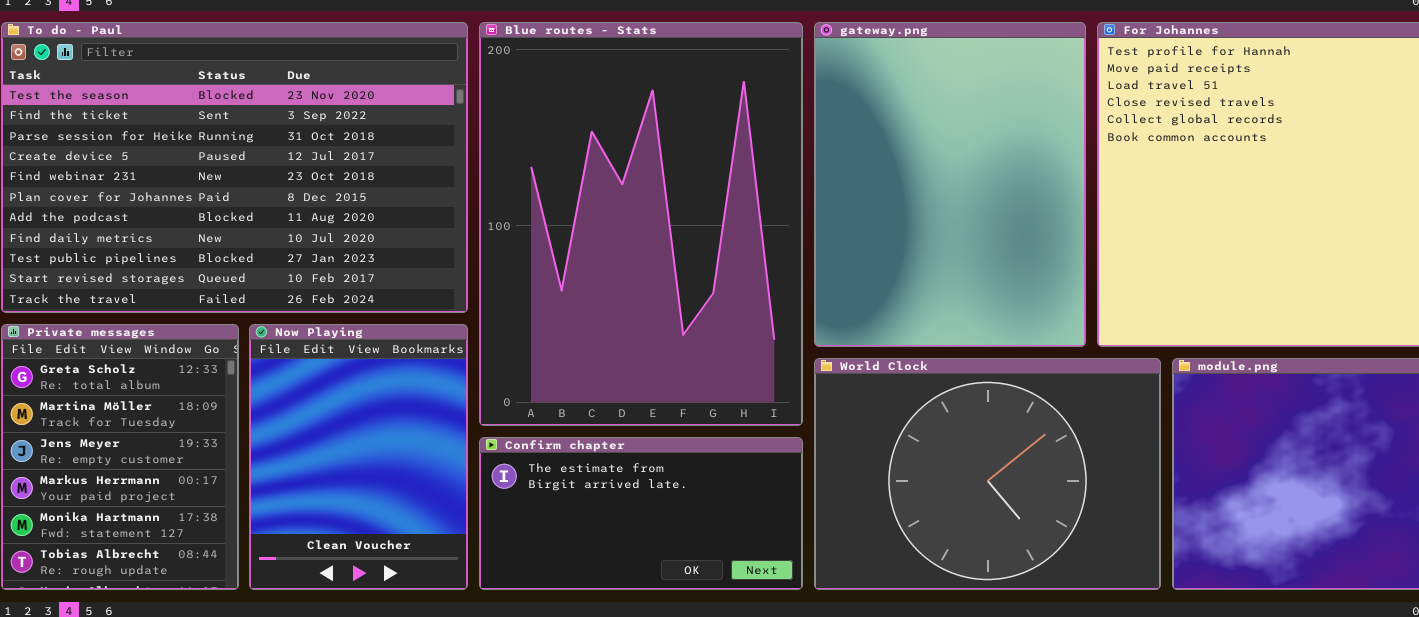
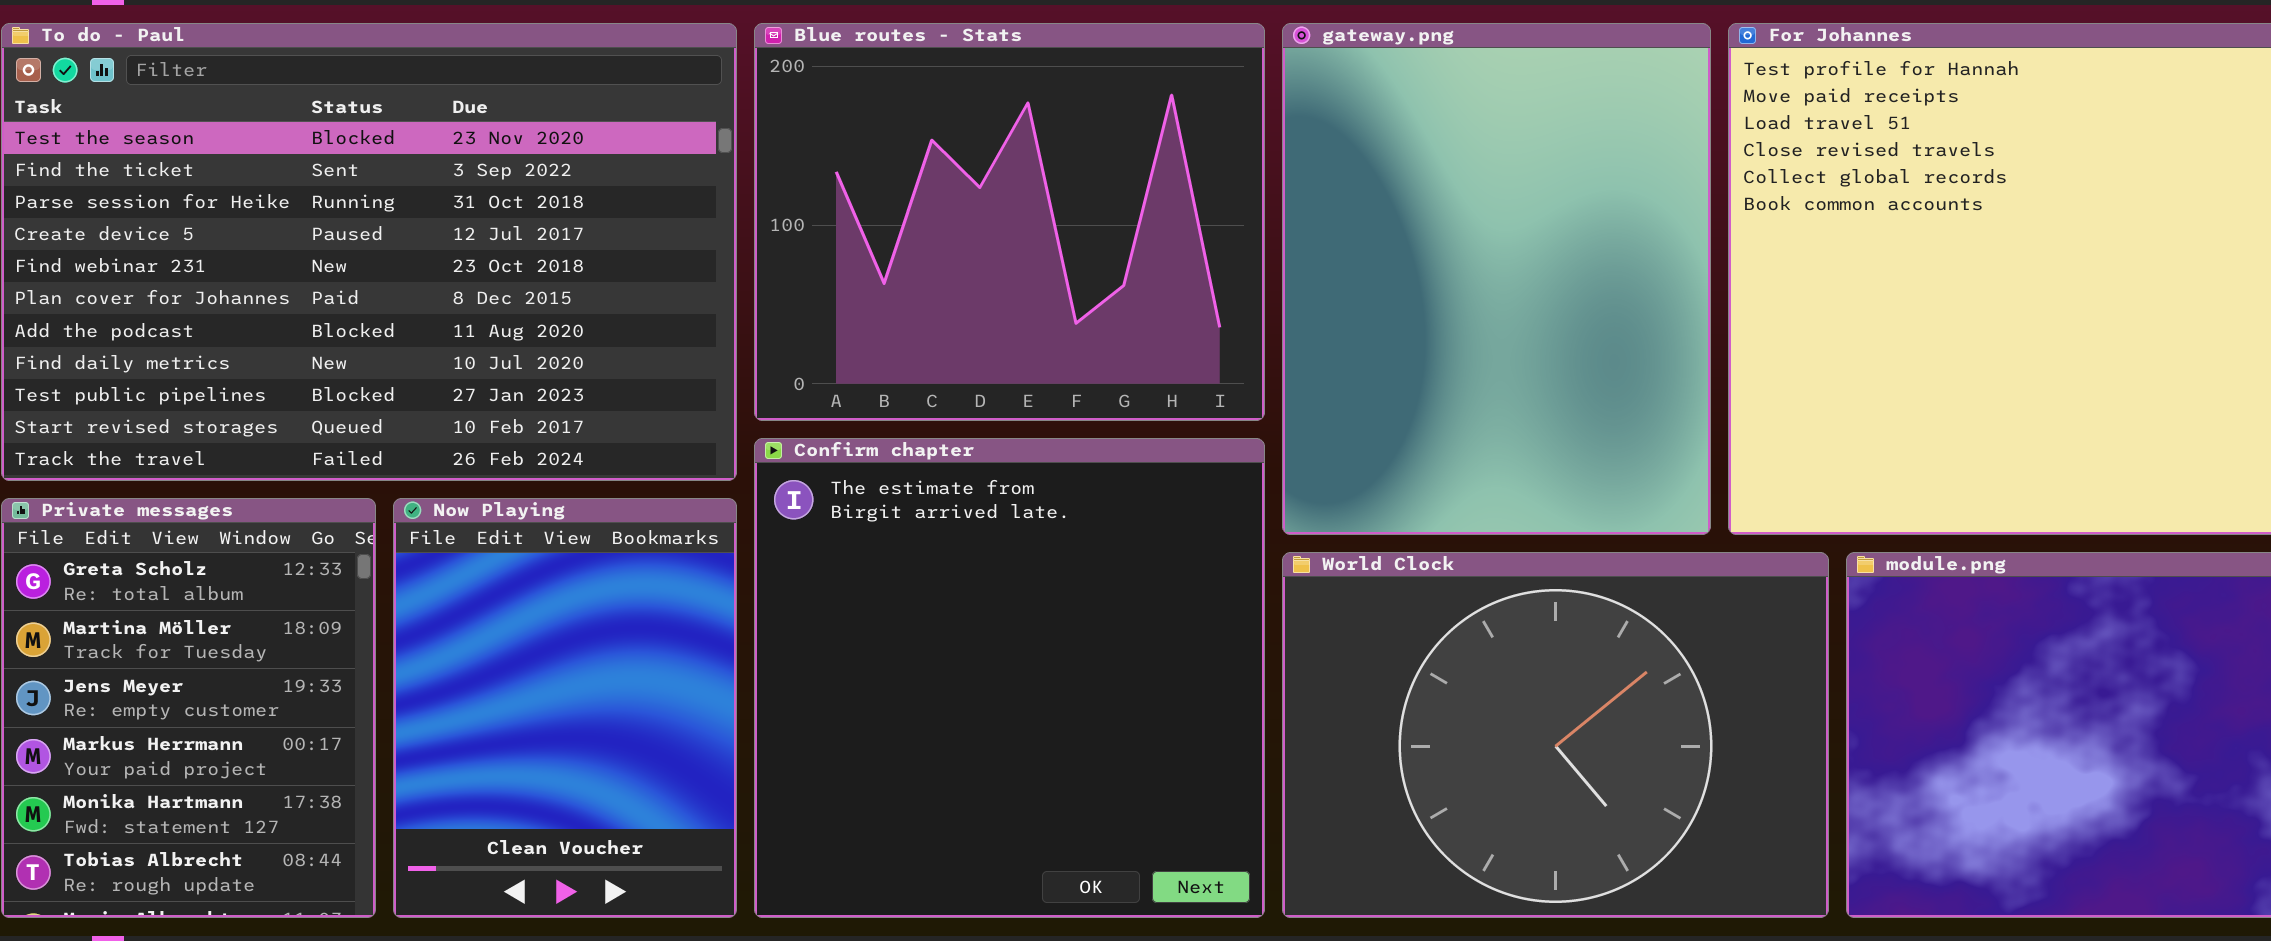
Blue routes - Stats: [479,22,803,426] -> [754,23,1265,421], resized
Confirm chapter: [479,437,803,590] -> [754,438,1265,918], resized

